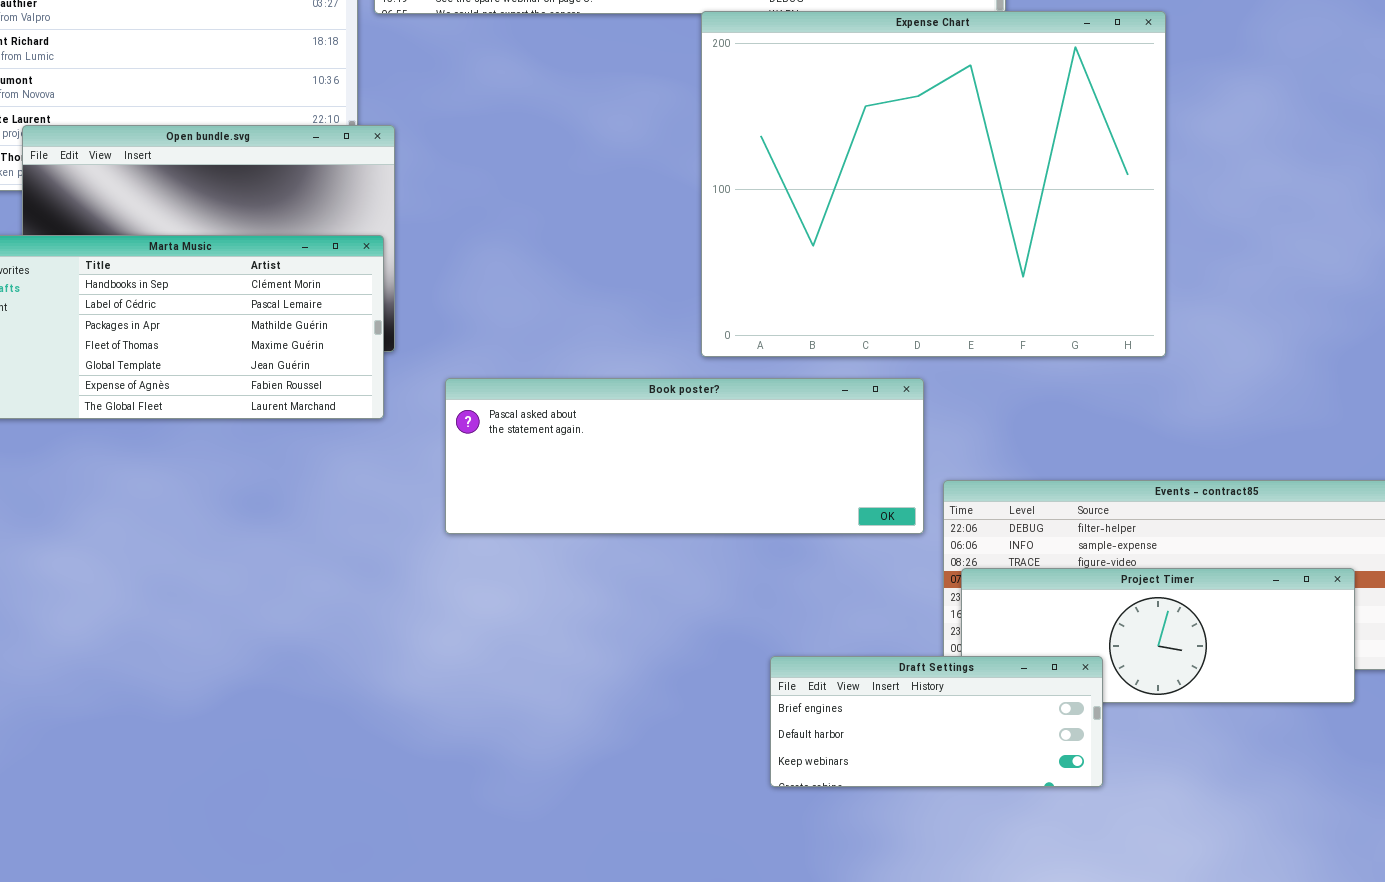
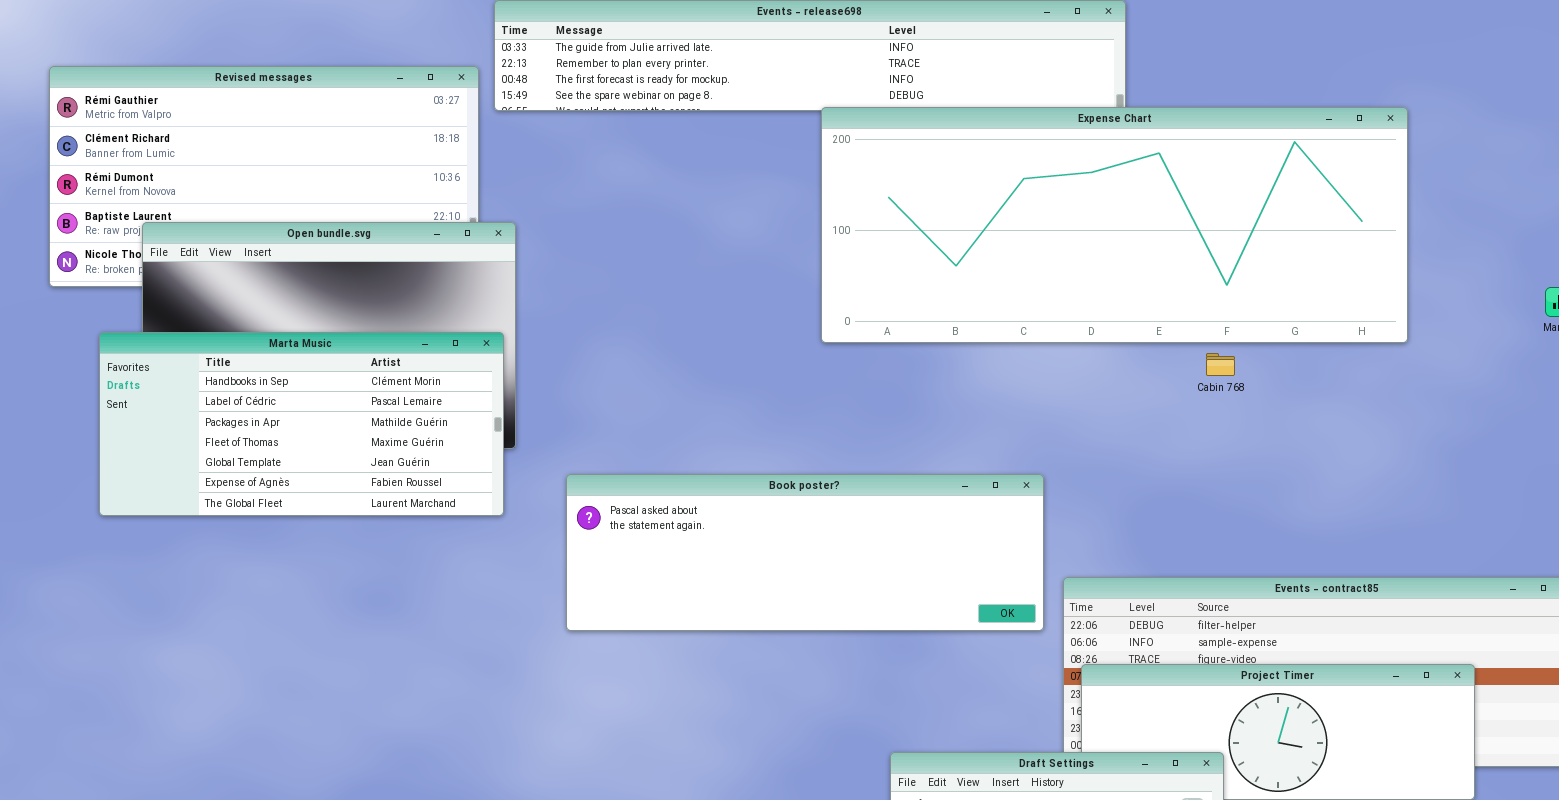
Expense Chart: [701,11,1166,357] -> [821,107,1408,343], resized

